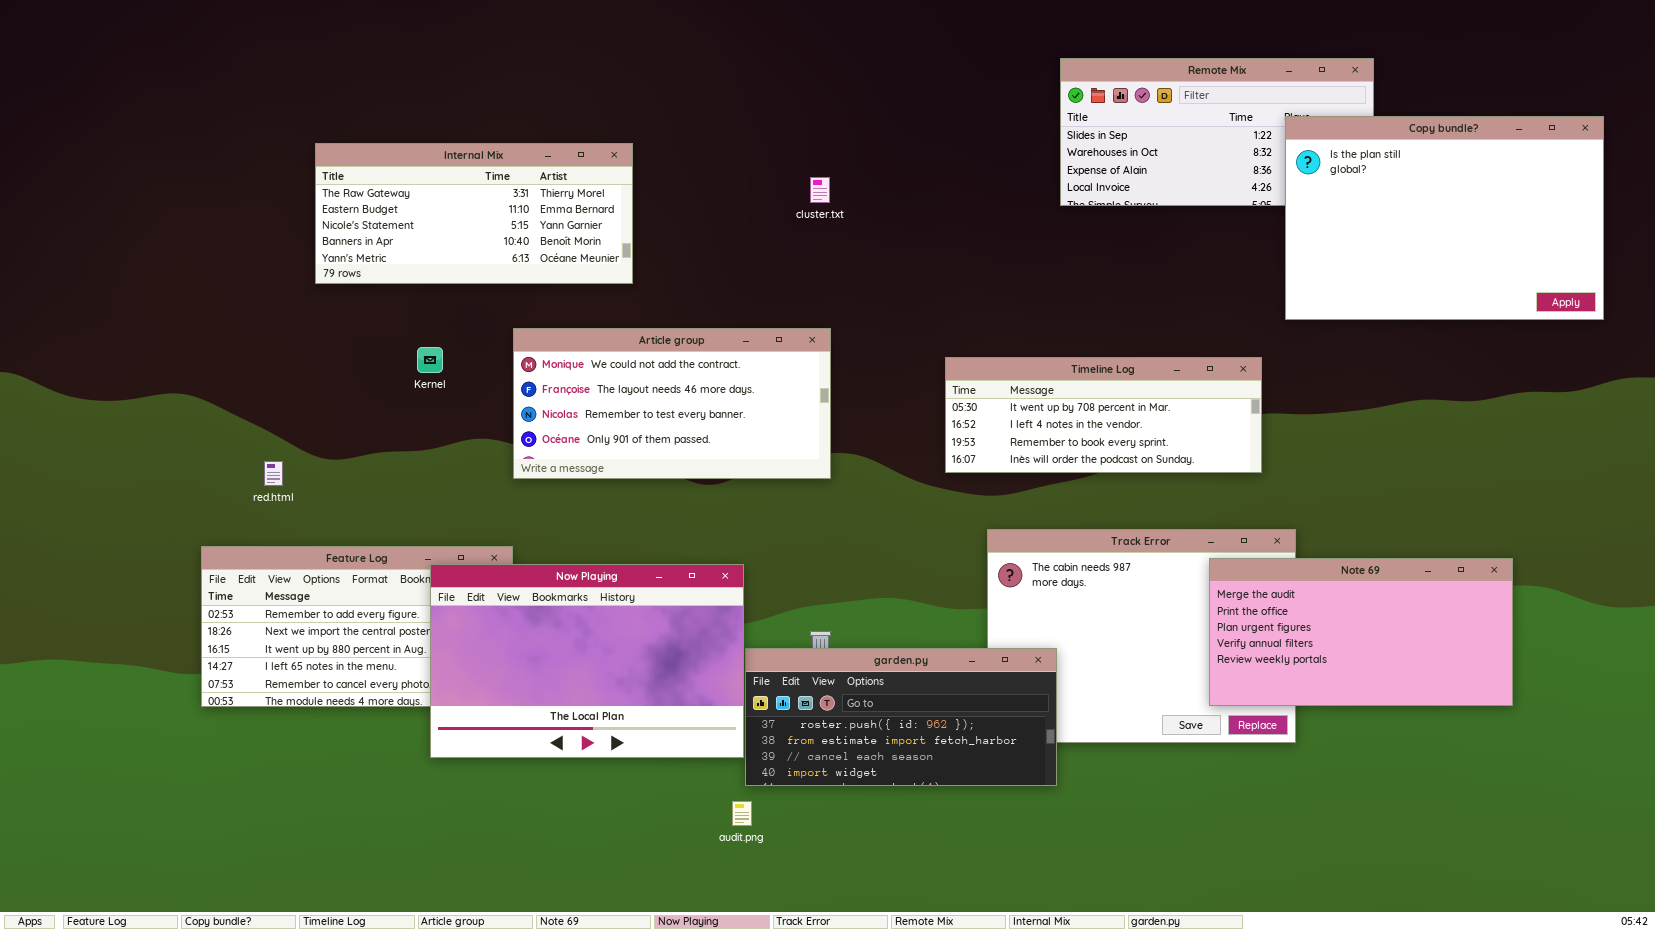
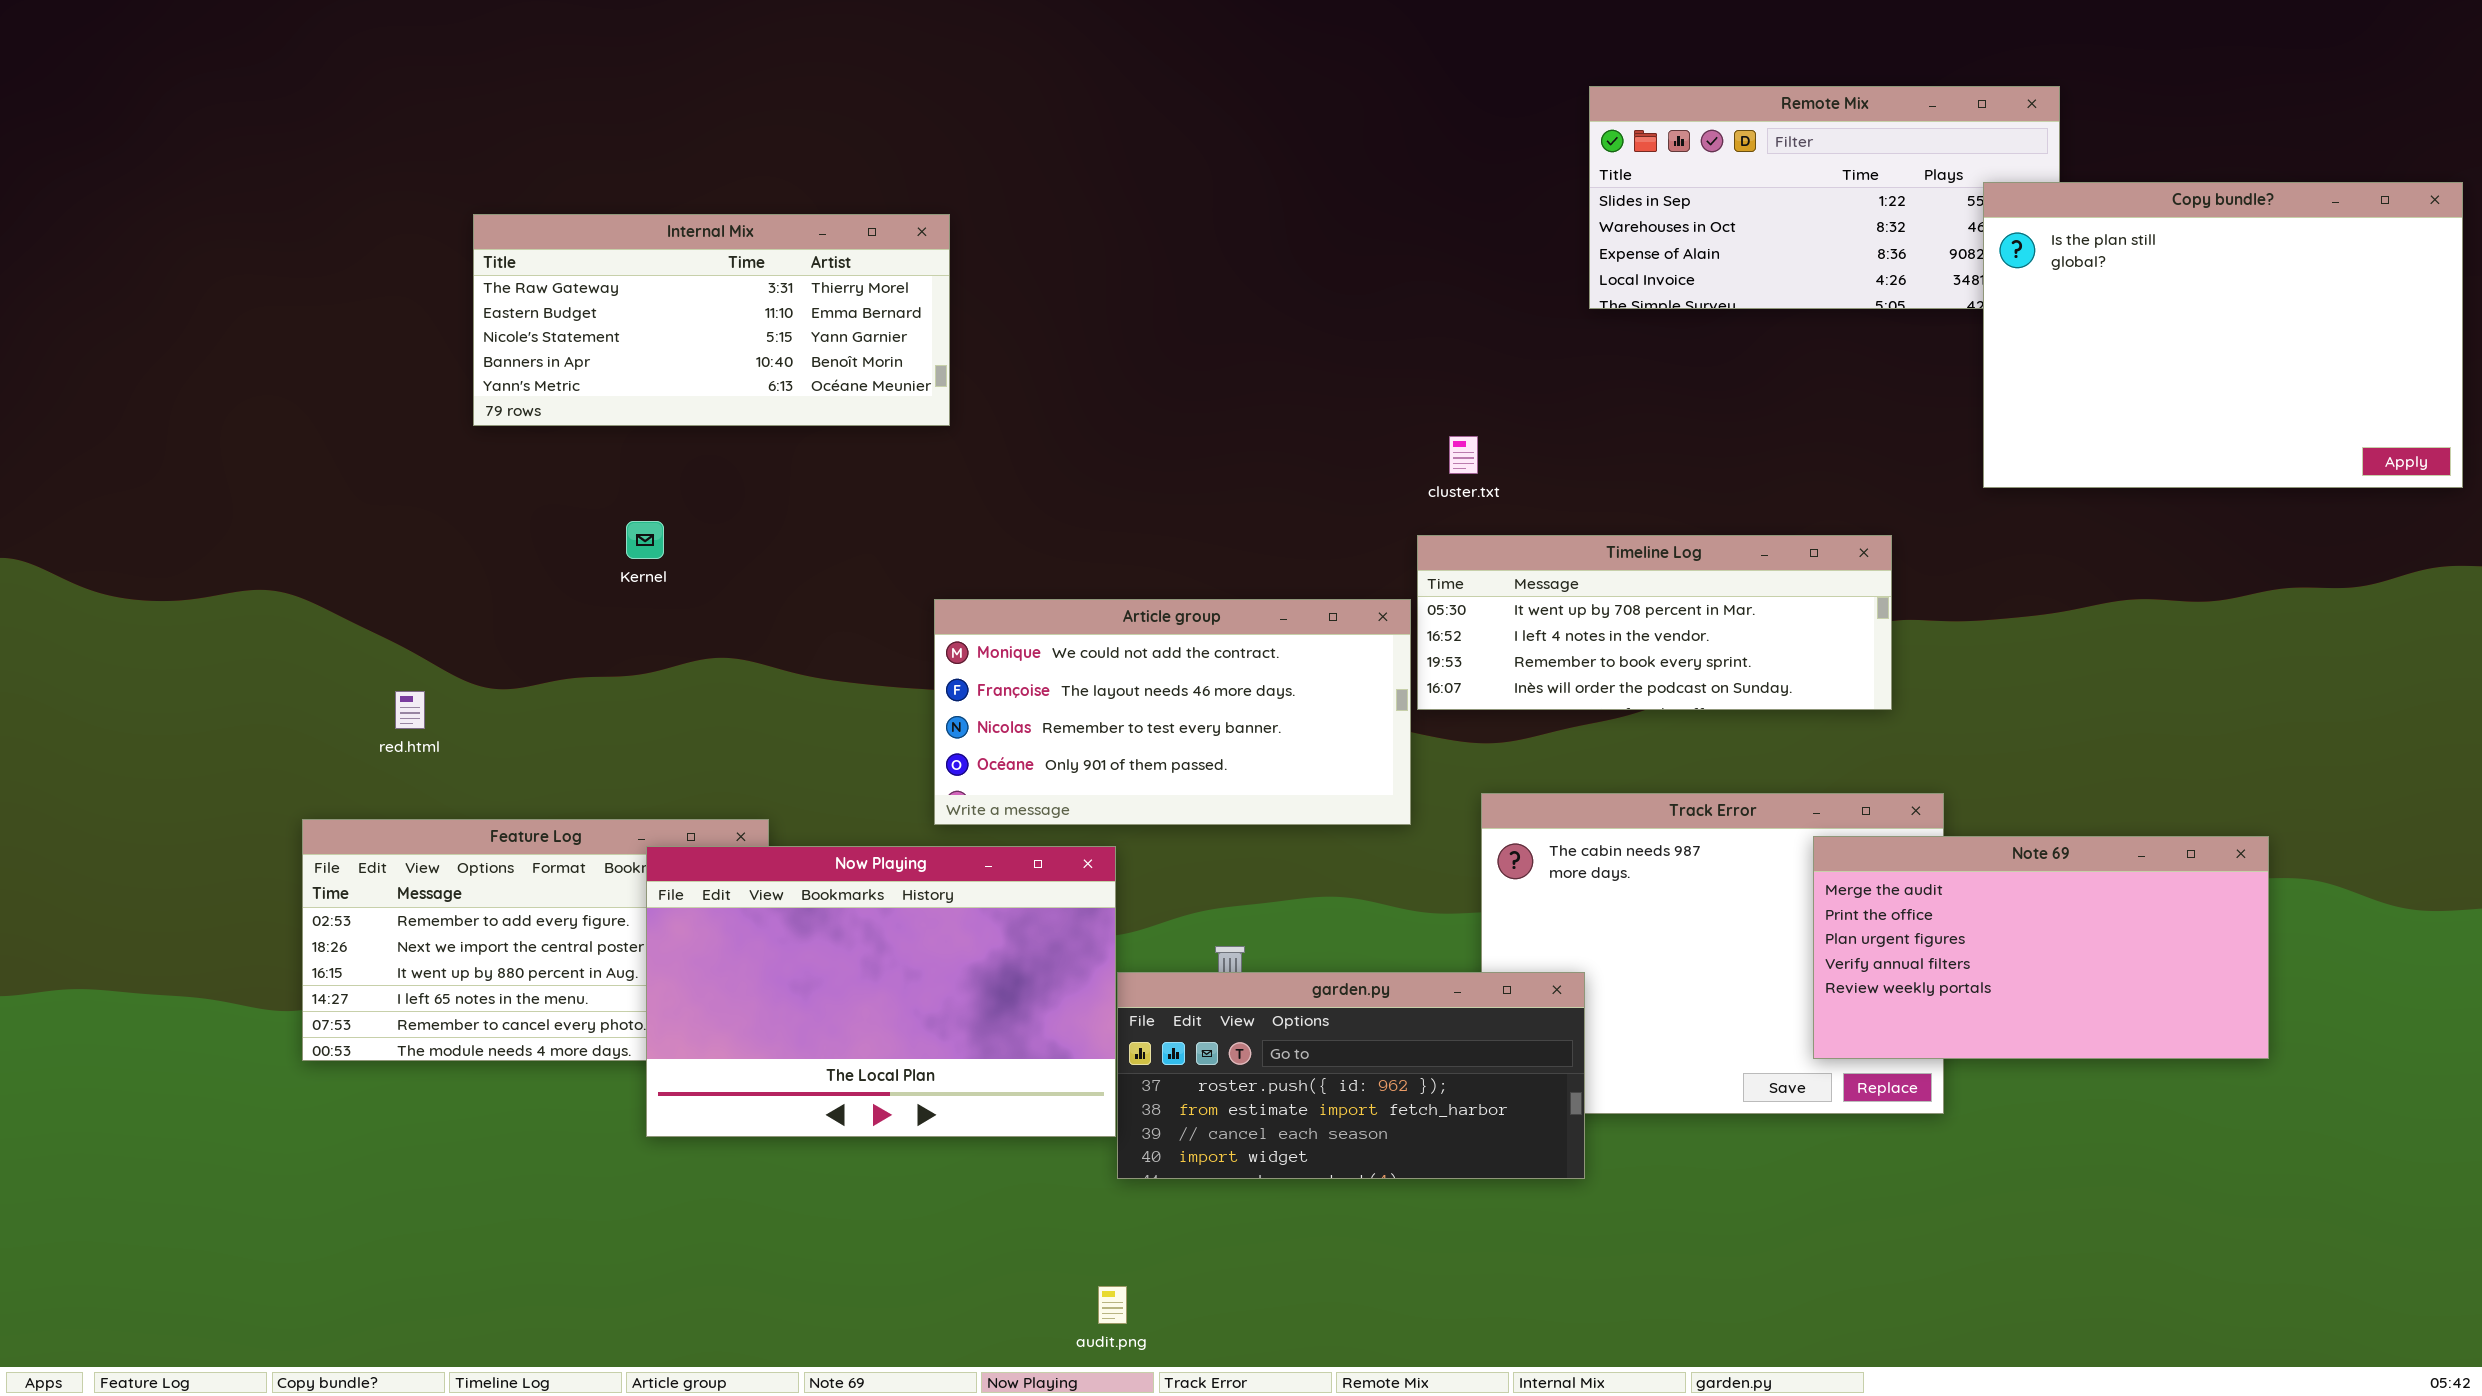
Copy bundle?: [1285,116,1604,320] -> [1983,182,2463,488], moved
cluster.txt: [810,177,830,203] -> [1449,436,1478,474], moved
Article group: [513,328,831,479] -> [934,599,1411,825], moved
audit.png: [732,801,752,826] -> [1098,1286,1127,1324], moved

